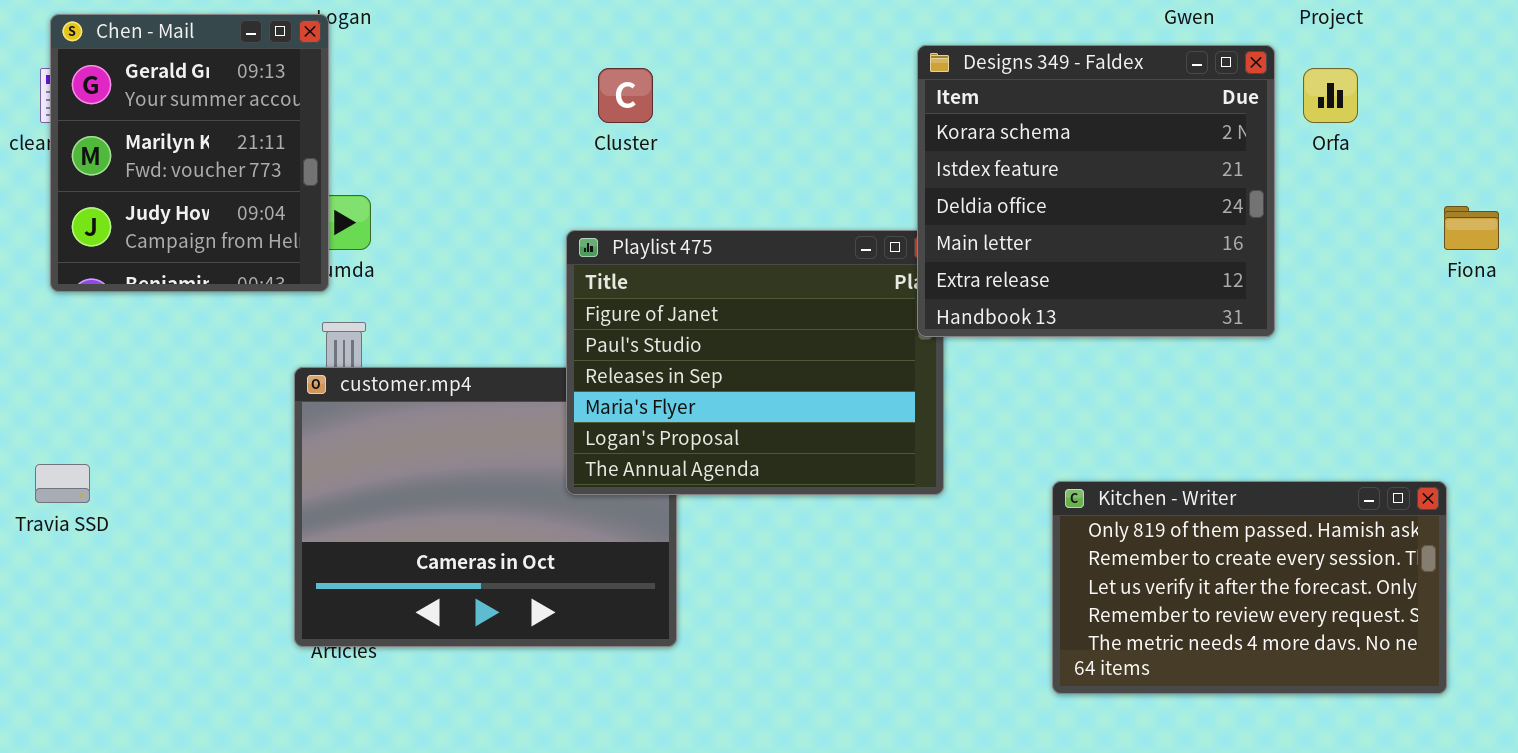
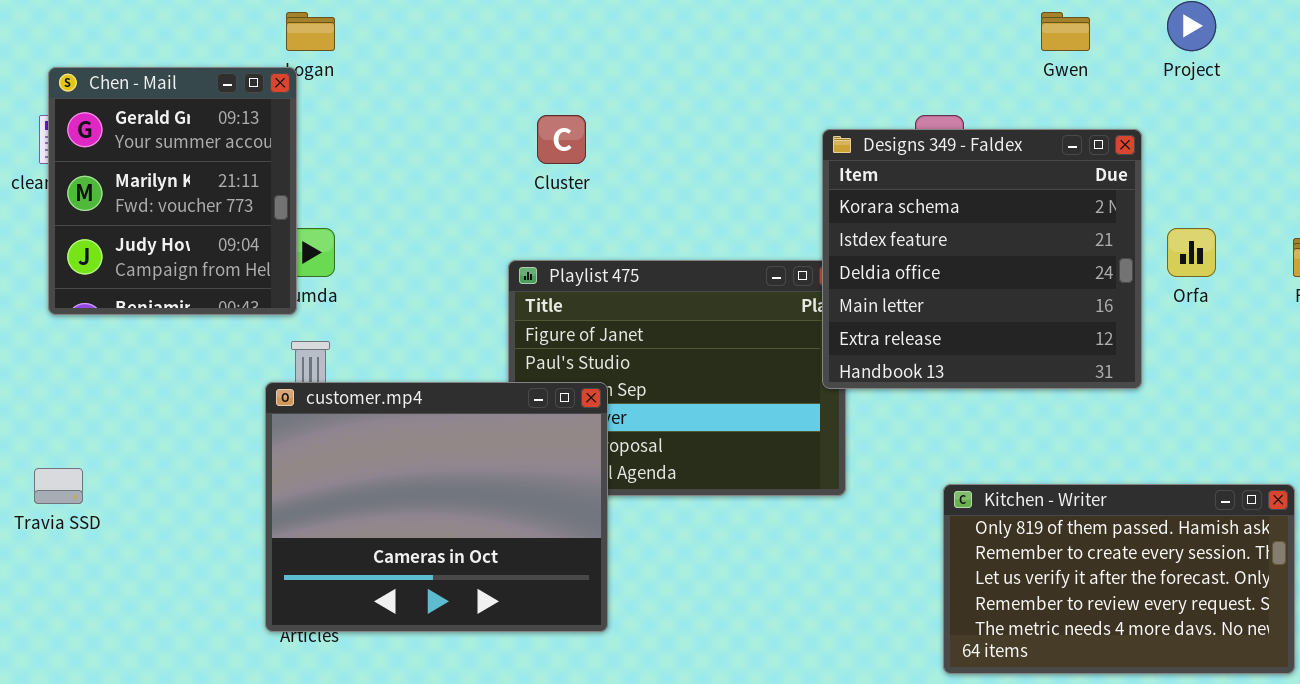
Designs 349 - Faldex: [917,45,1275,337] -> [822,129,1142,389], moved
Orfa: [1303,68,1358,123] -> [1167,228,1216,277], moved
customer.mp4: [294,367,677,647] -> [265,382,608,632], raised

